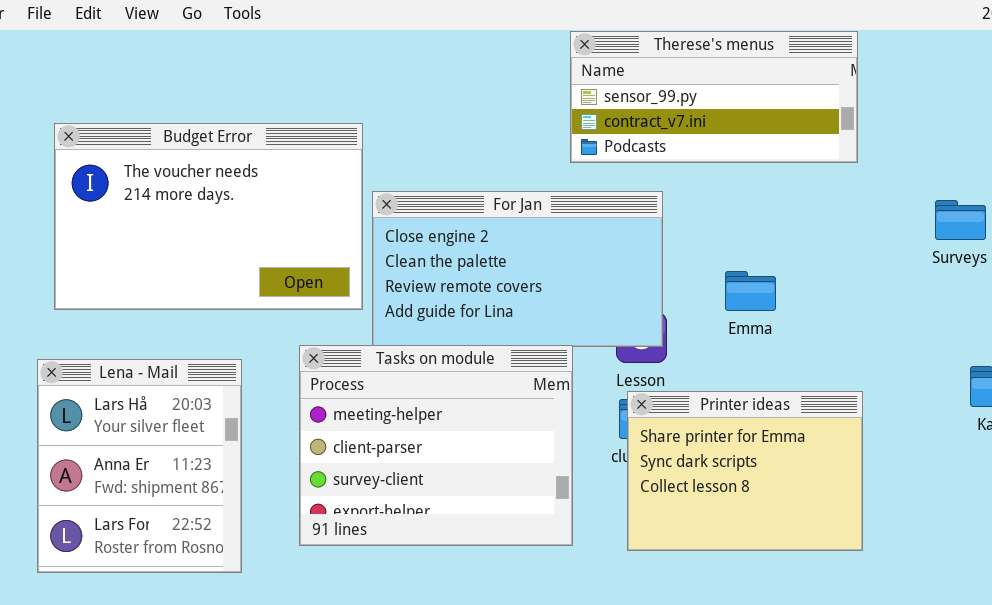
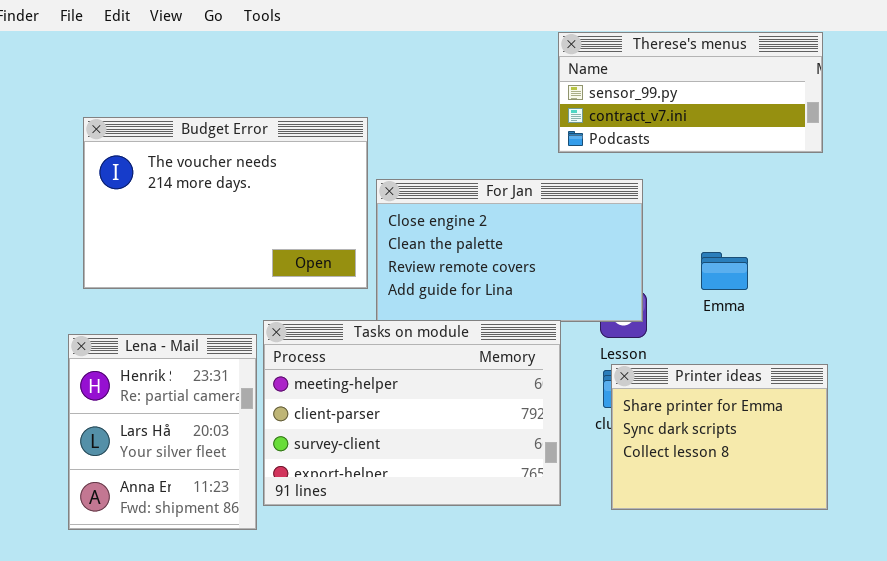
Tasks on module: [299,345,573,546] -> [263,320,561,506], resized
Lena - Mail: [37,359,242,573] -> [68,334,257,530], scrolled up 1 row

